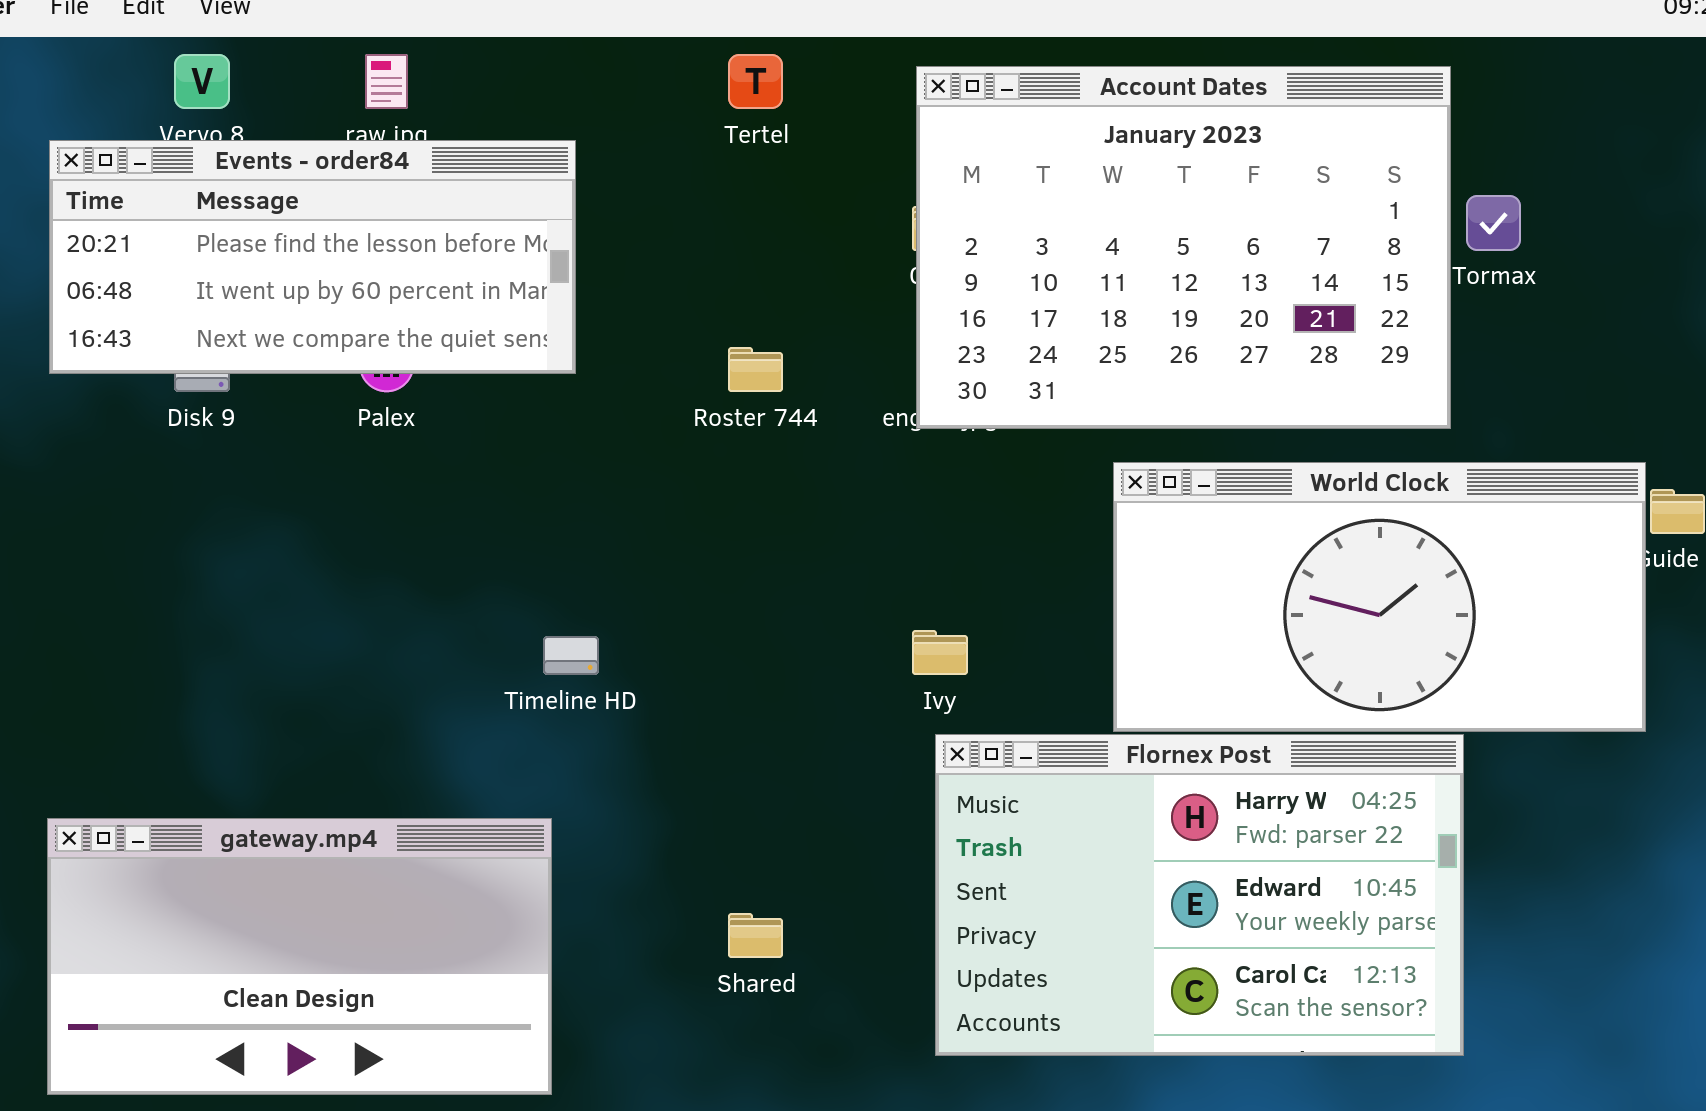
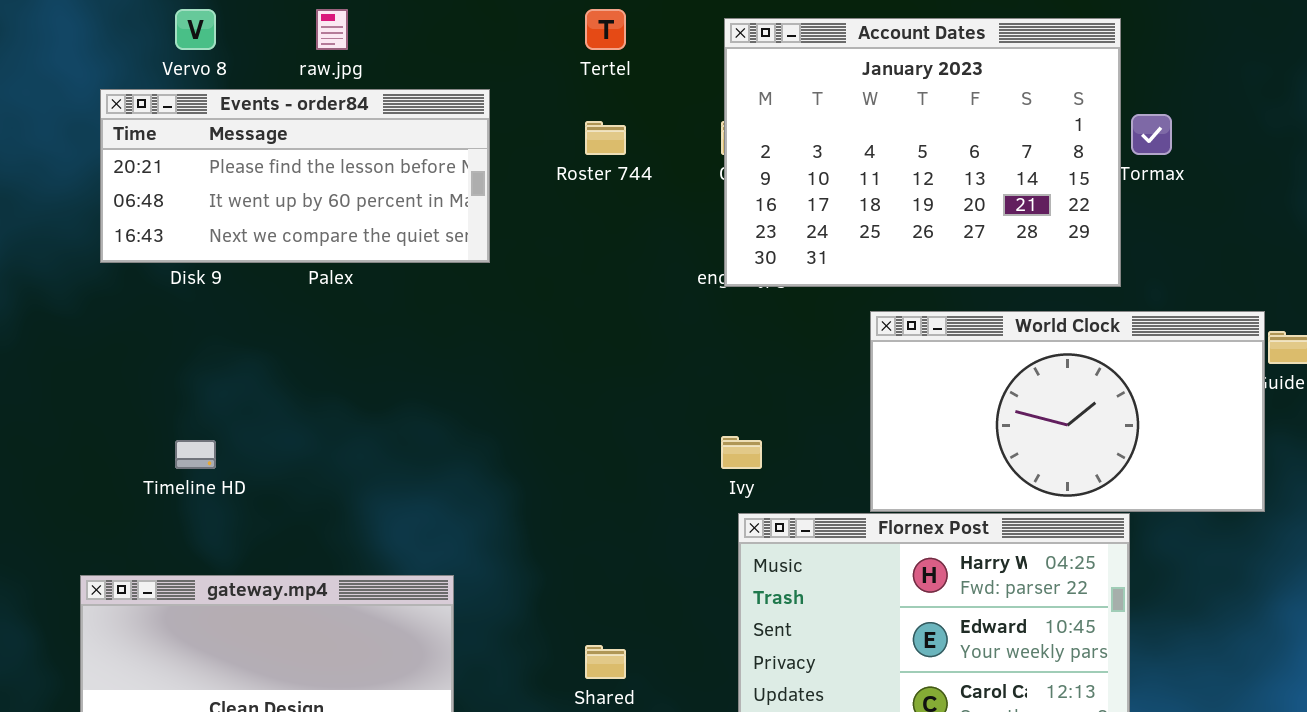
Events - order84: [49,140,576,374] -> [100,89,490,263], moved
Roster 744: [728,347,783,392] -> [585,121,626,155], moved
Timeline HD: [543,636,599,675] -> [175,440,216,469], moved

